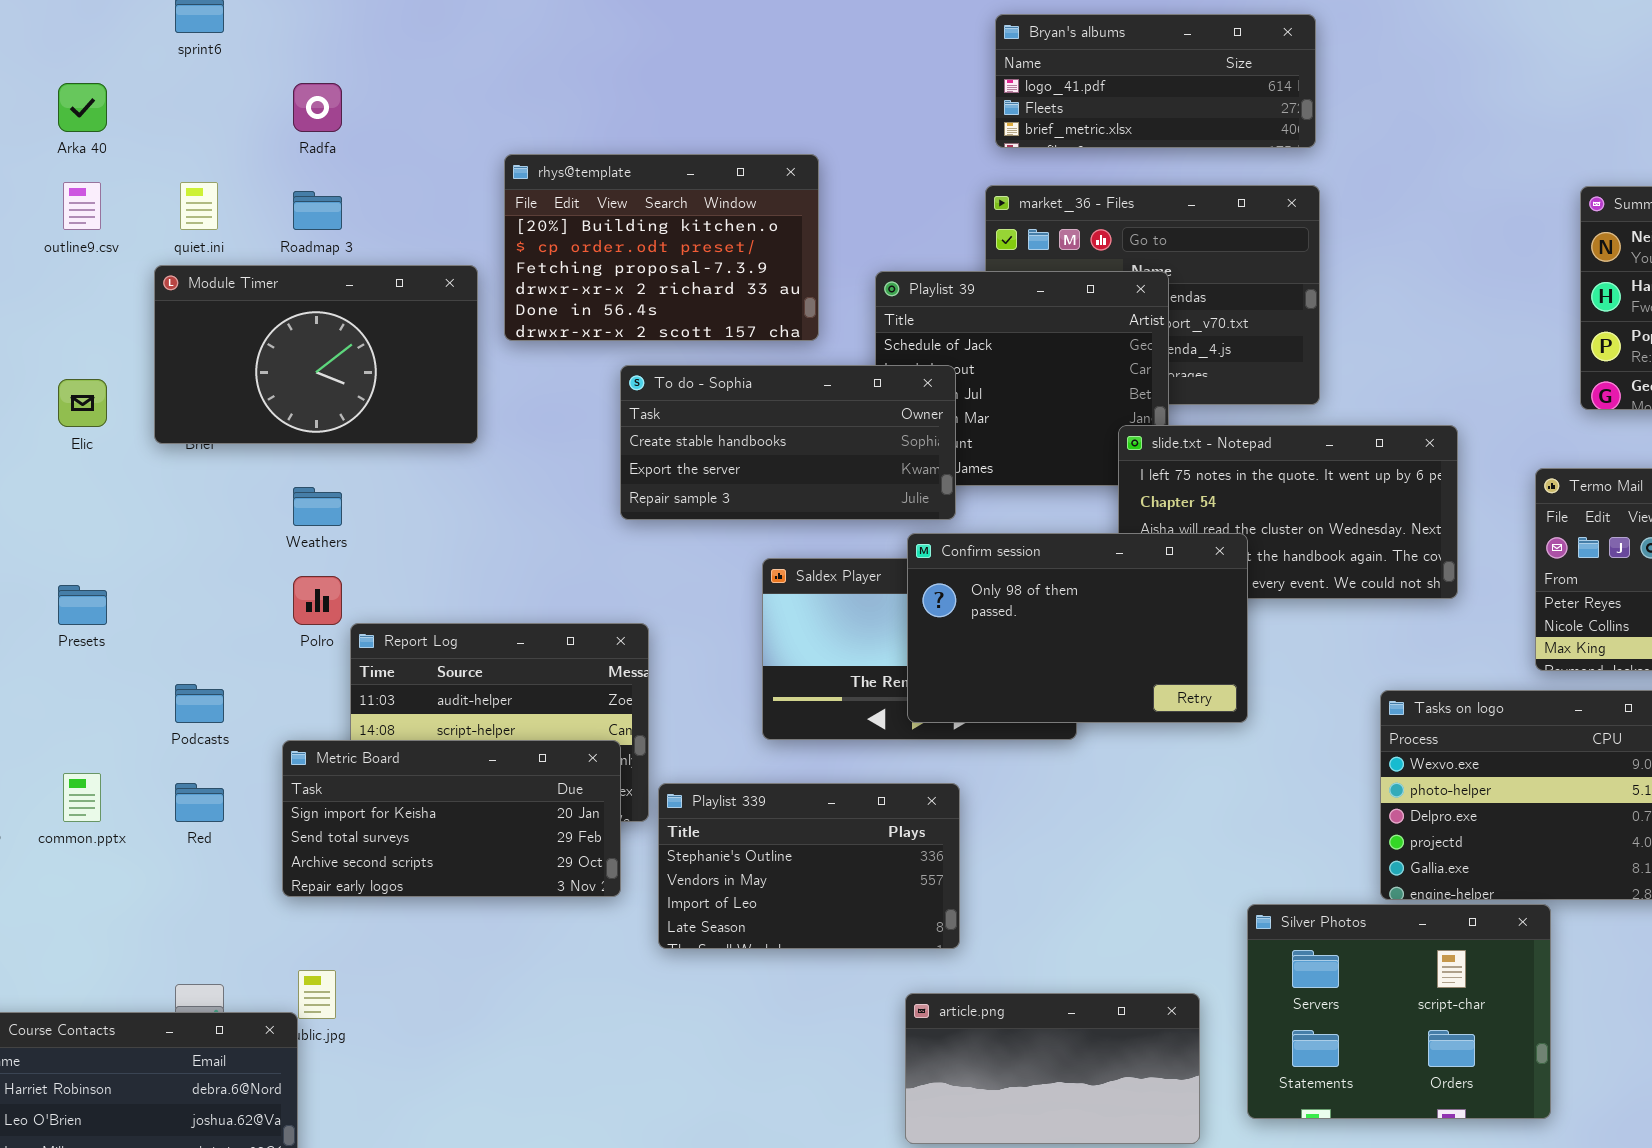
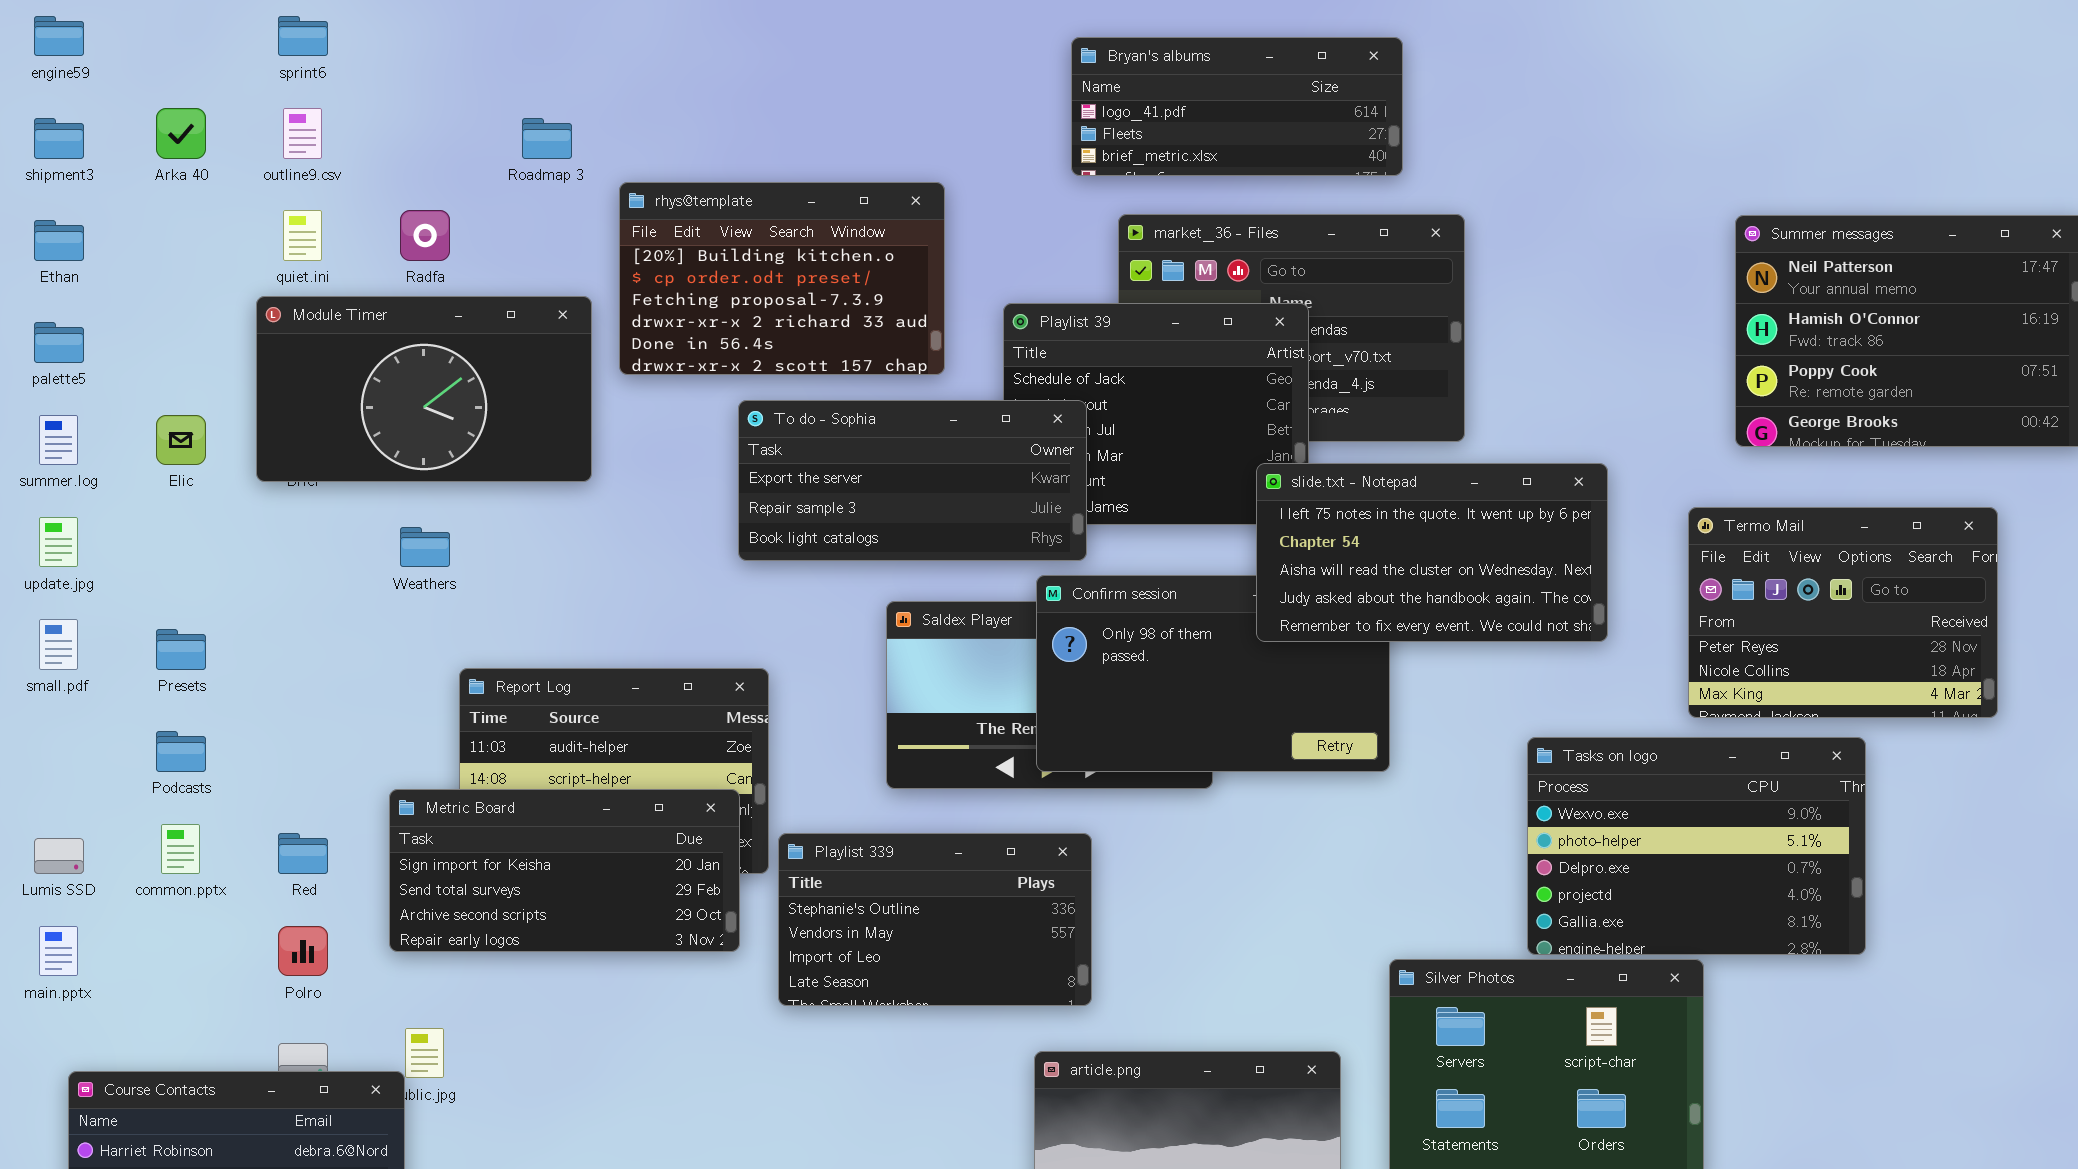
Bryan's albums: [995,14,1316,148] -> [1071,37,1403,176], moved
Radfa: [293,83,342,132] -> [400,210,450,261], moved
outline9.csv: [63,182,101,230] -> [283,108,322,159], moved
Roadmap 3: [293,191,342,230] -> [522,118,572,159], moved
To do - Sophia: [620,365,956,520] -> [738,400,1087,561], scrolled down 1 row
slide.txt - Notepad: [1118,425,1458,599] -> [1256,463,1608,642], raised
Polro: [293,576,342,625] -> [278,926,328,976], moved
Podcasts: [175,684,224,723] -> [156,731,206,772], moved

